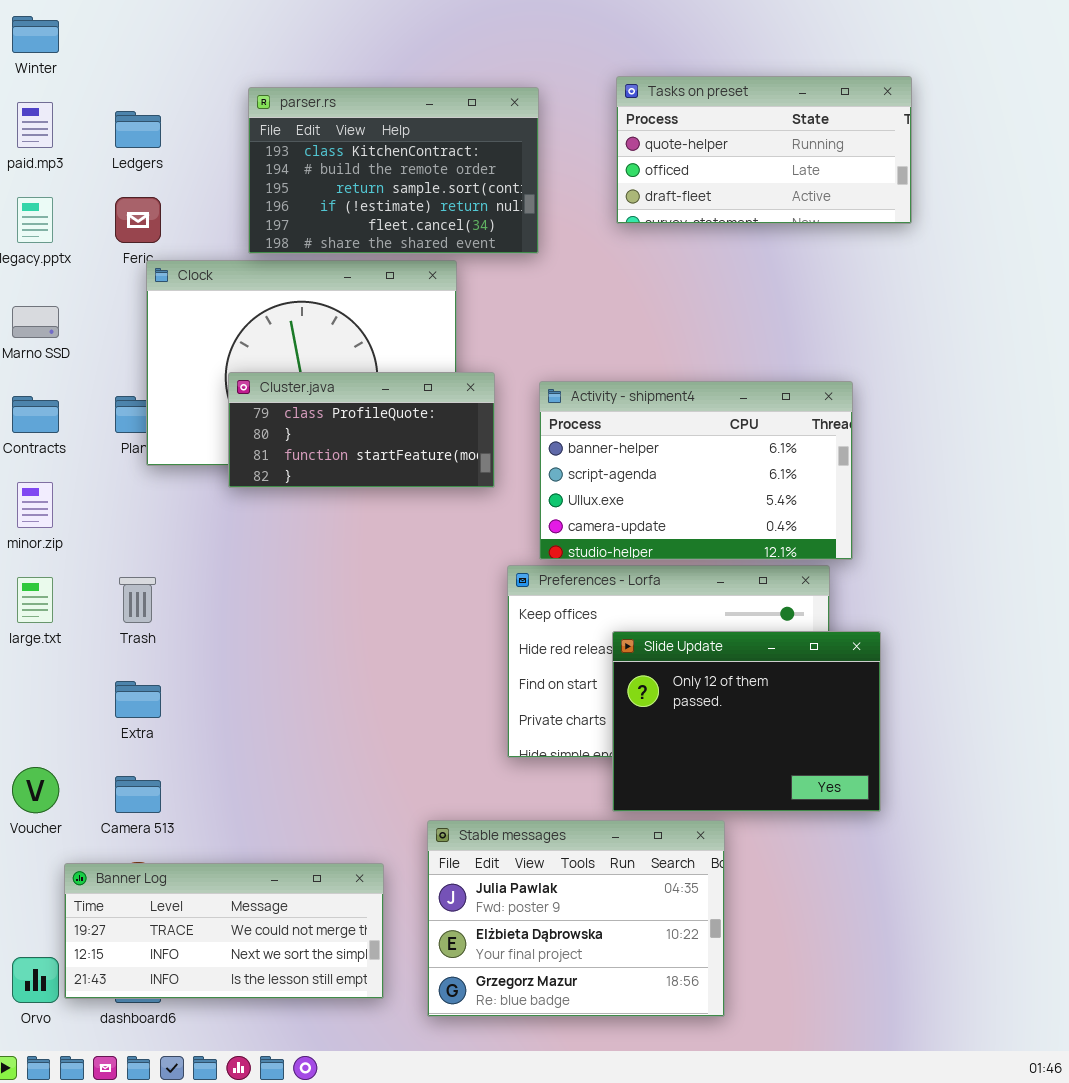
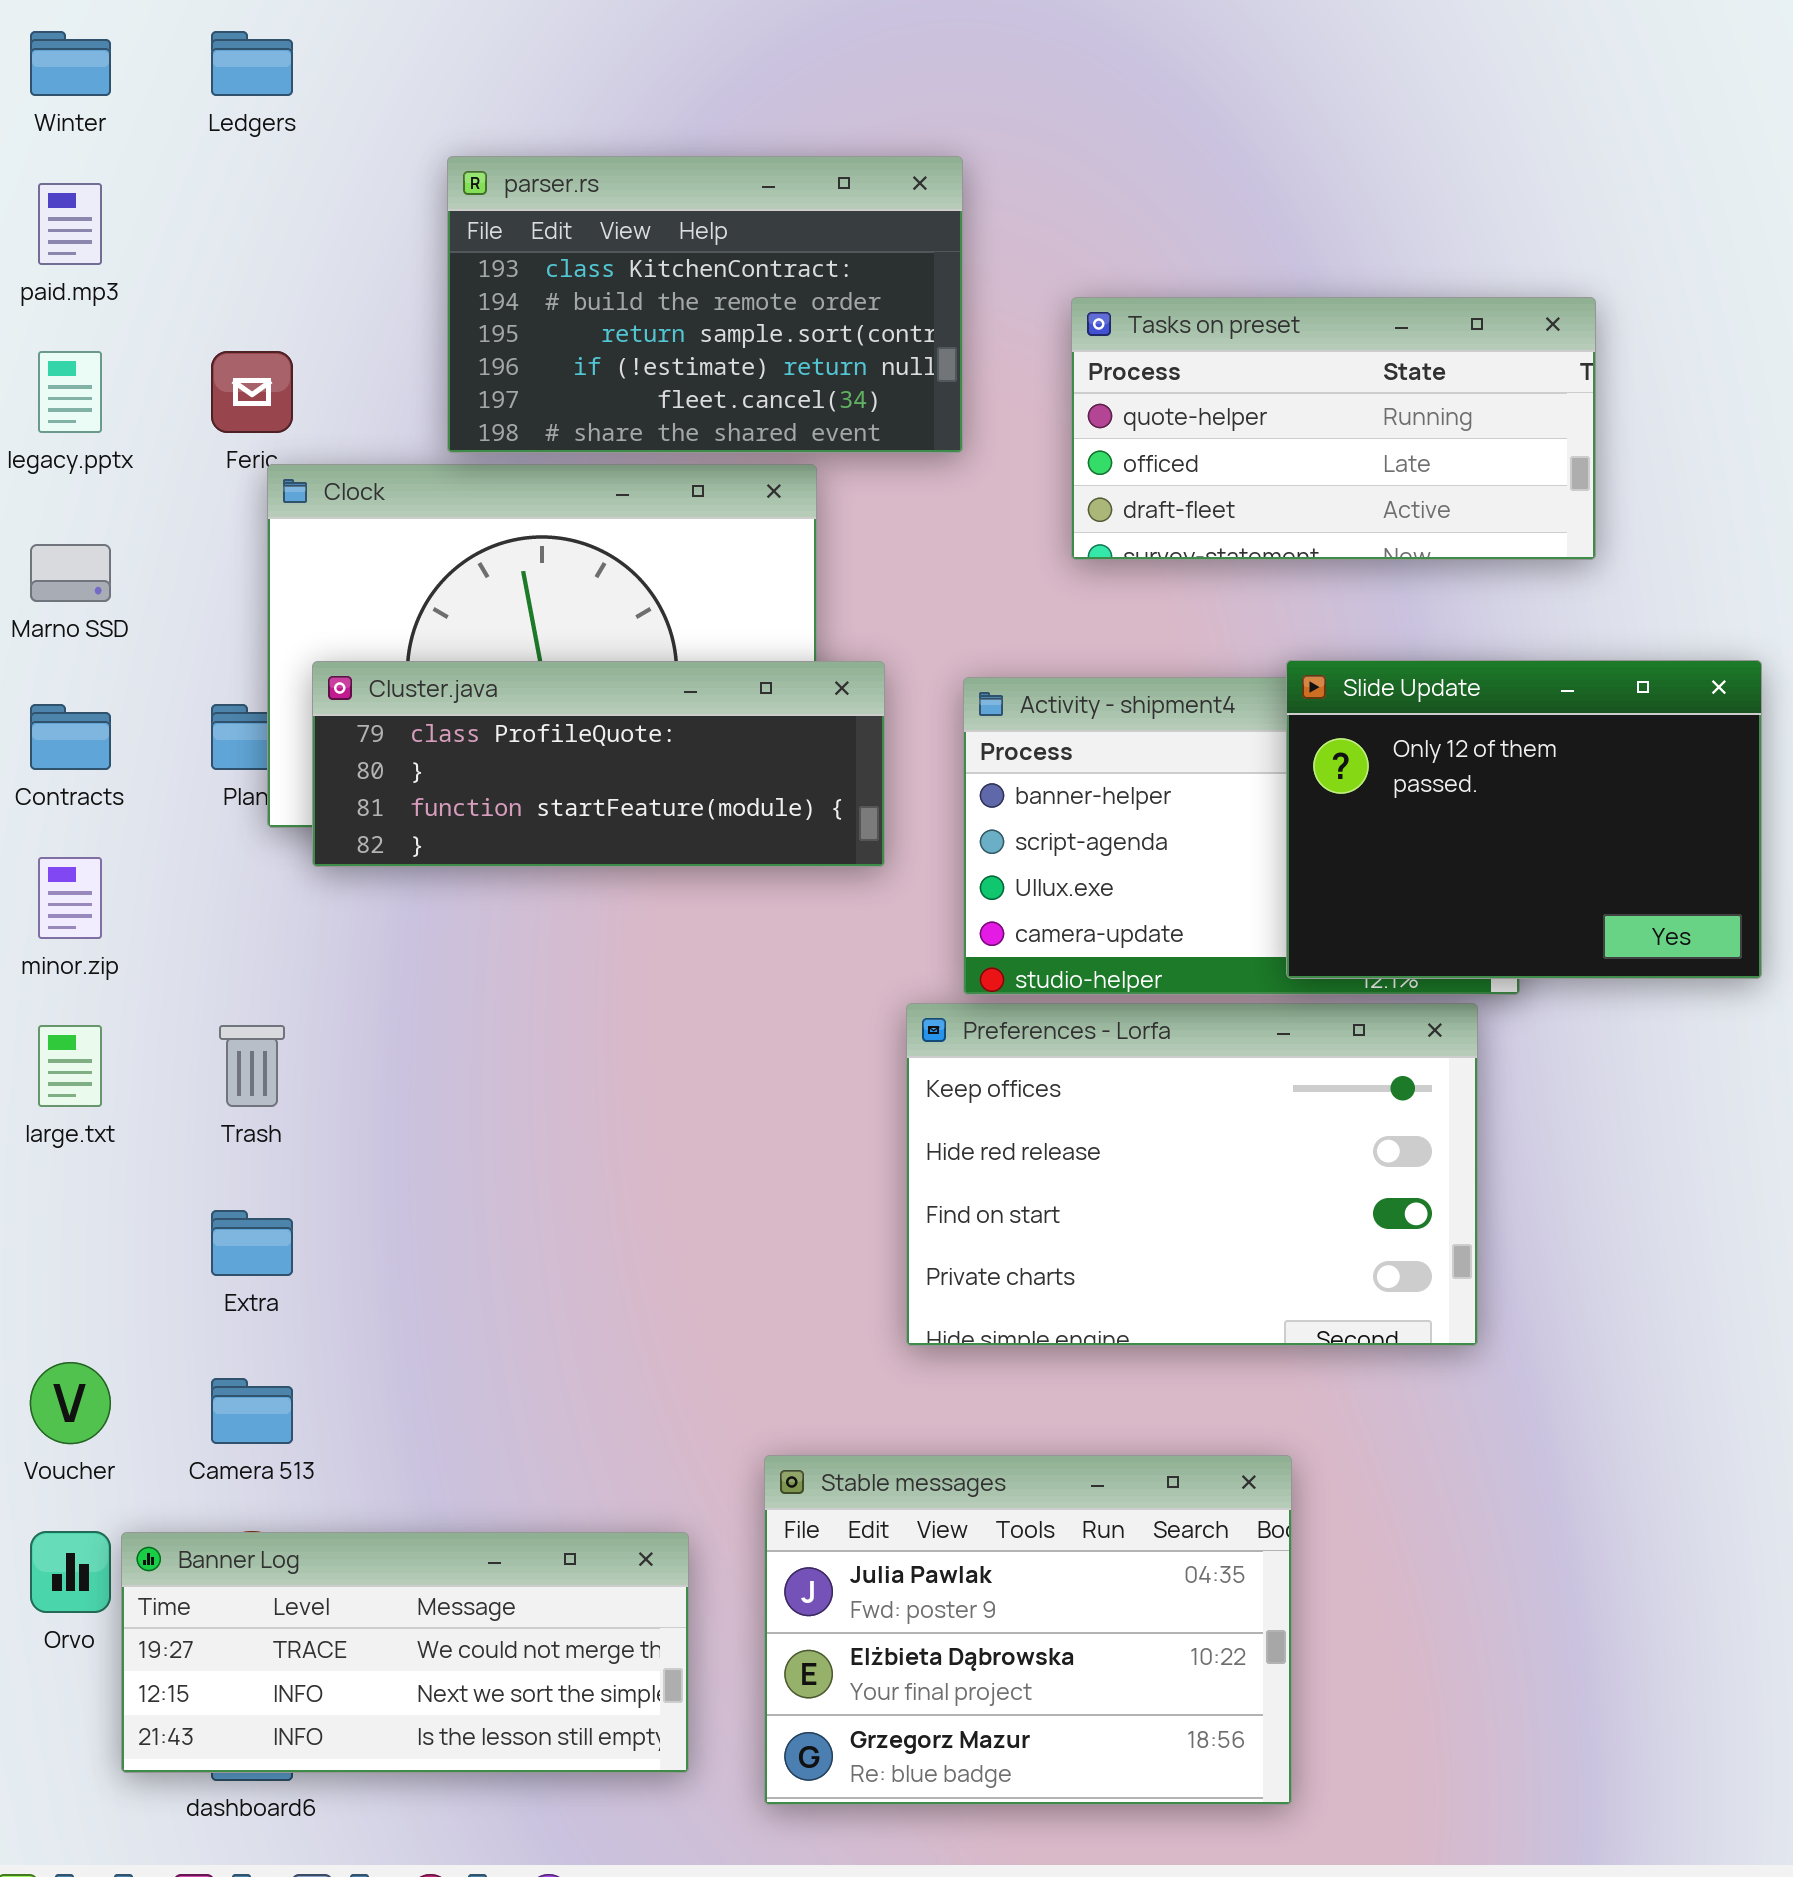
Tasks on preset: [616,76,912,224] -> [1071,297,1596,560], moved
Ledgers: [115,111,161,148] -> [211,31,293,96], moved
Cluster.java: [228,372,495,488] -> [312,661,885,867], resized
Slide Update: [612,631,881,812] -> [1286,660,1762,979], moved
Orvo: [12,957,59,1003] -> [30,1531,111,1613], moved

